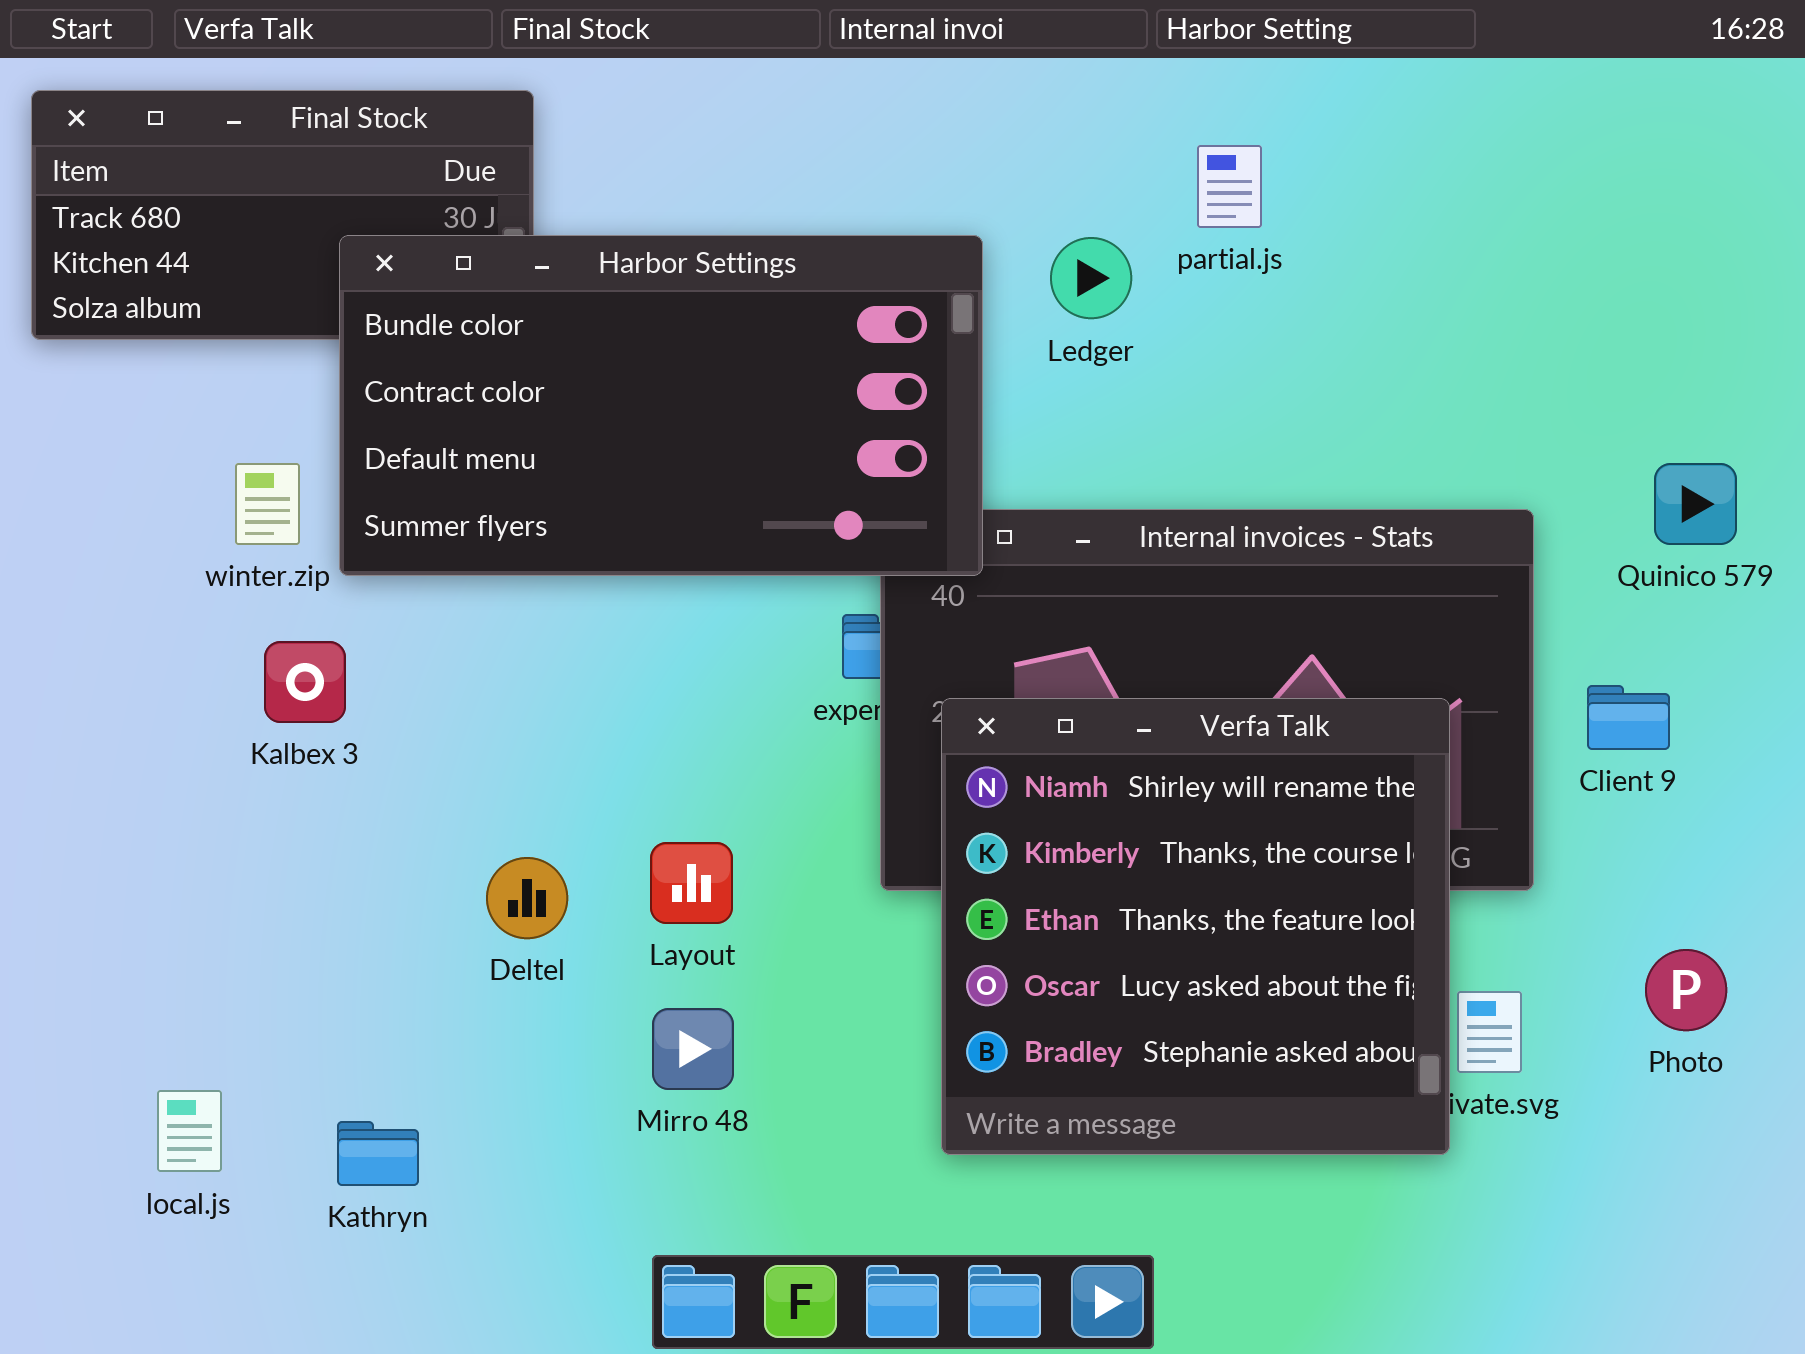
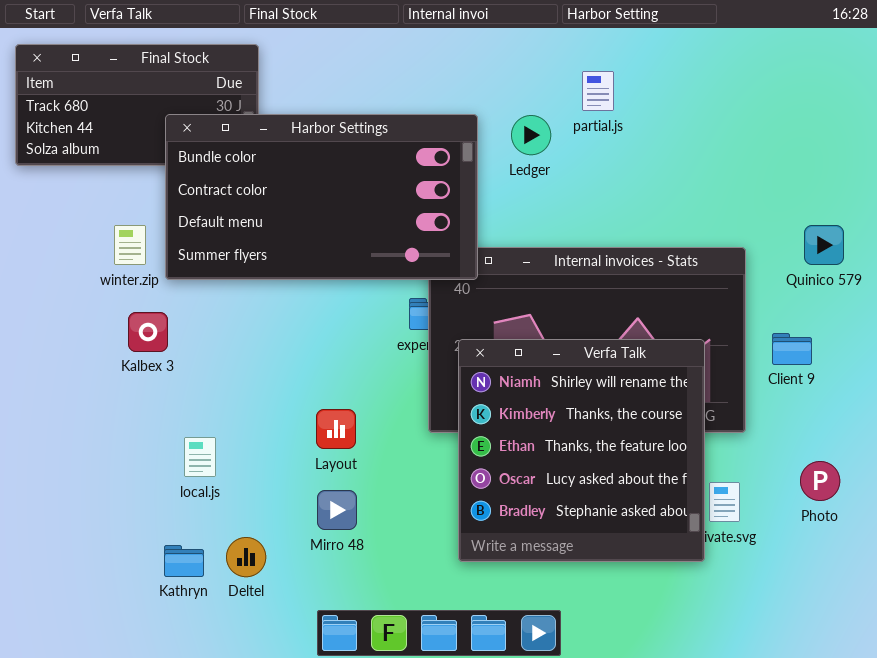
Deltel: [486,857,568,939] -> [226,537,266,577], moved
local.js: [157,1090,222,1172] -> [184,437,216,477], moved

